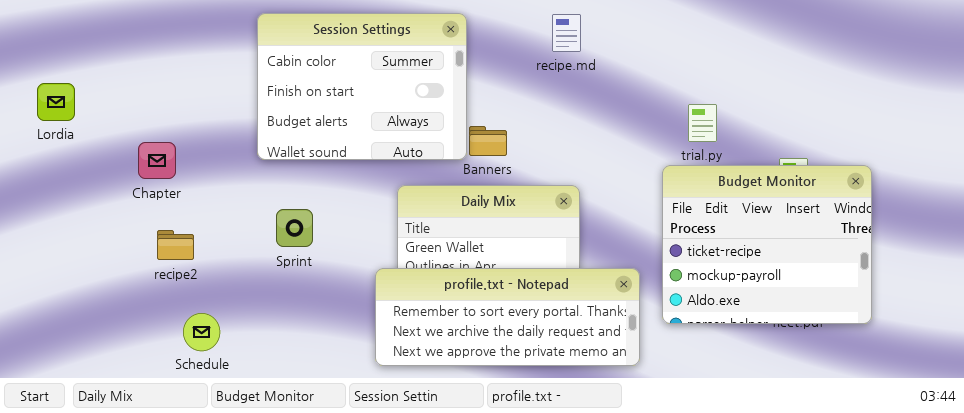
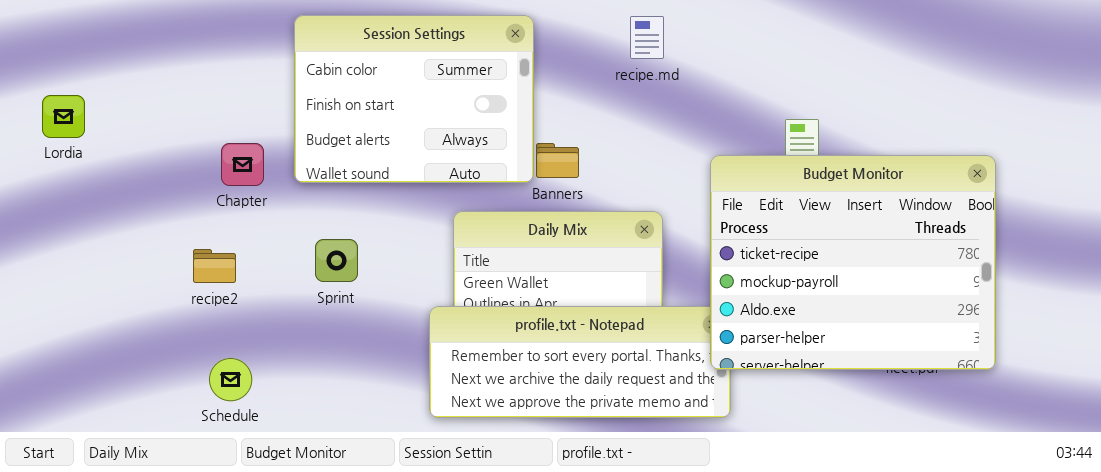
Chapter: [138,142,176,179] -> [221,143,264,186], moved
Budget Monitor: [662,165,872,324] -> [710,155,996,370], resized
recipe2: [157,230,194,260] -> [193,249,236,283], moved

